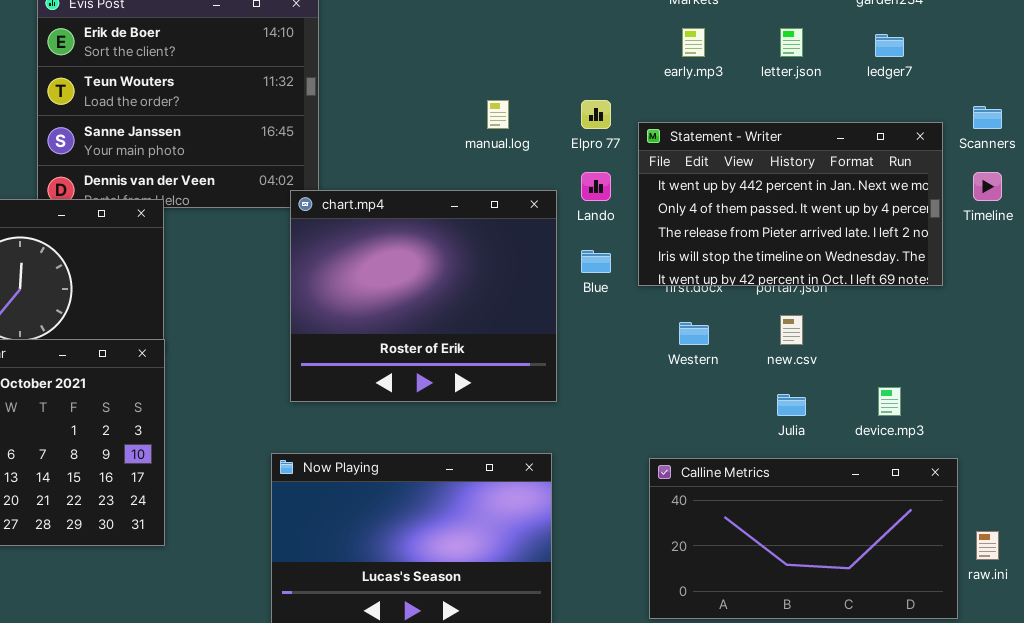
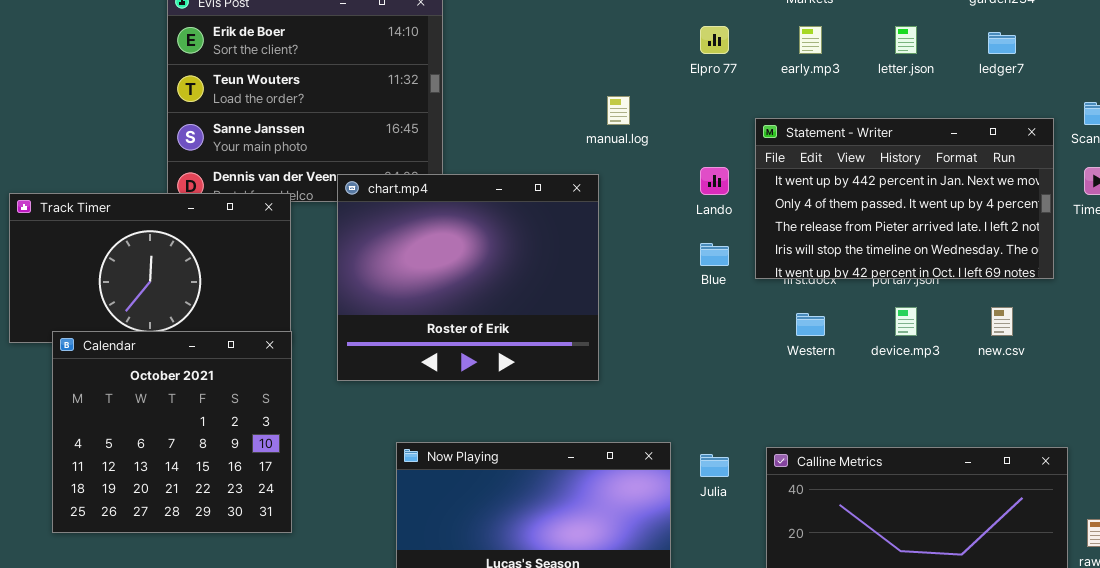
Elpro 77: [581,100,611,129] -> [700,26,729,54], moved
chart.mp4: [290,190,557,402] -> [337,174,599,381], moved
new.csv: [780,315,803,345] -> [991,307,1013,336], moved
device.mp3: [878,387,901,416] -> [895,307,917,336], moved
Julia: [777,394,806,416] -> [700,454,729,477], moved

